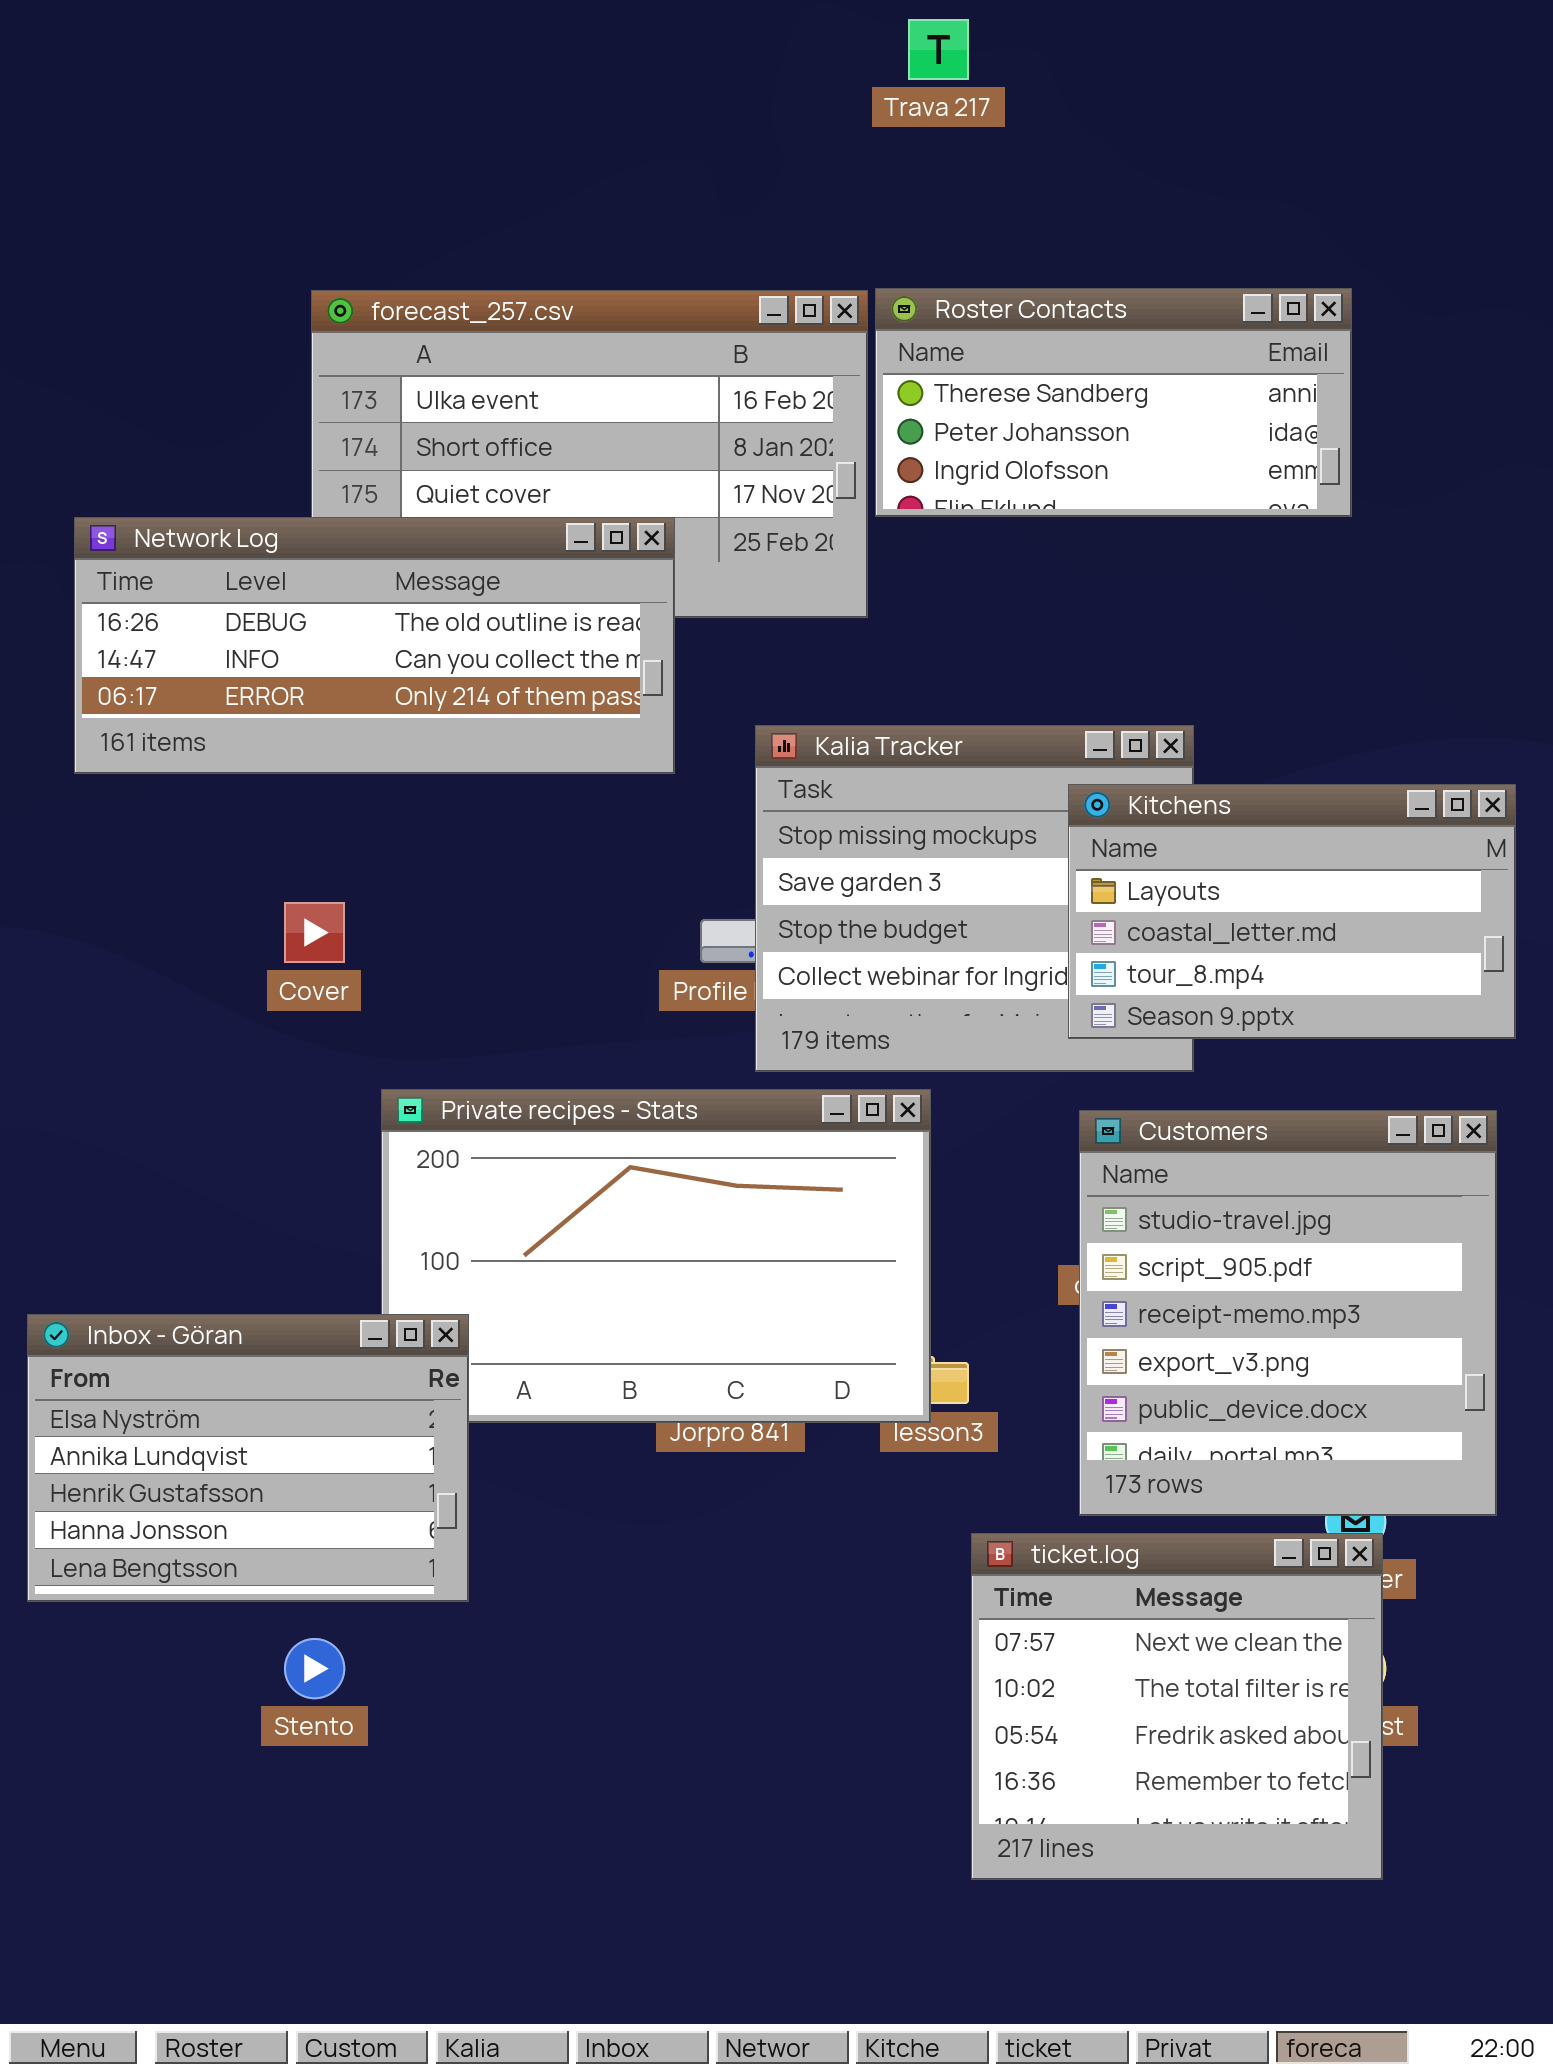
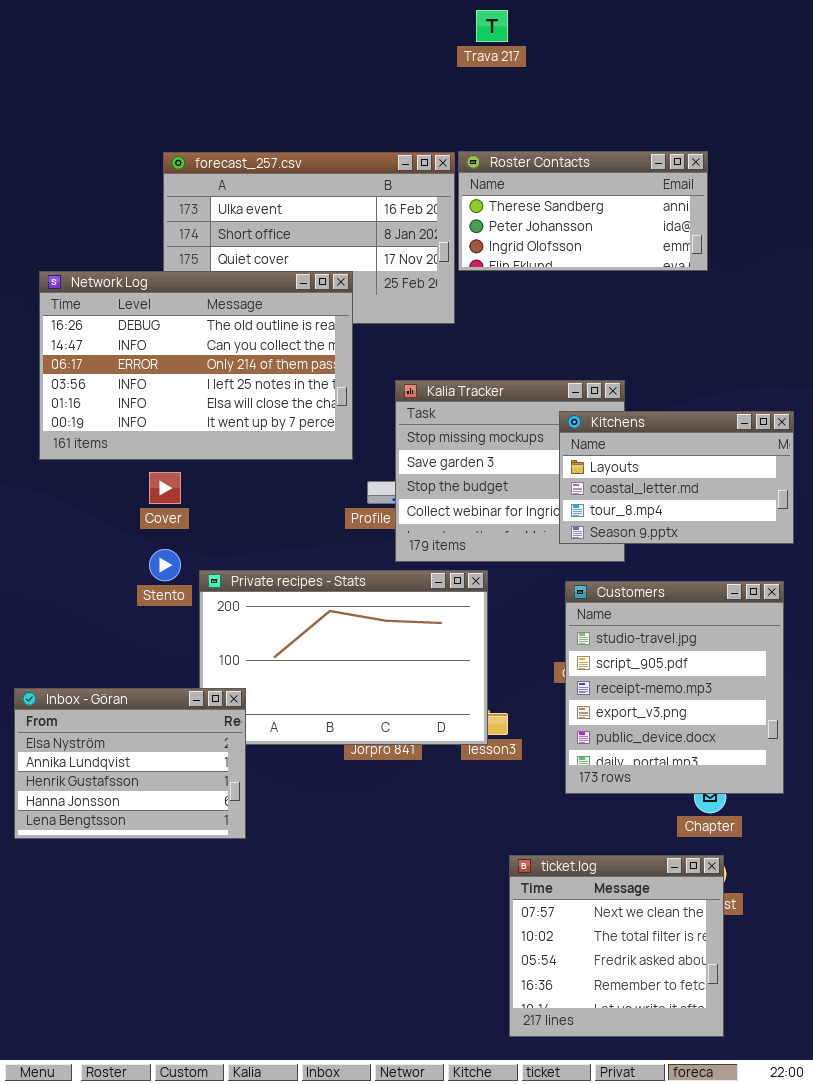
Network Log: [74,517,675,774] -> [39,271,353,460], resized
ticket.log: [971,1533,1383,1880] -> [509,855,724,1037], moved
Stento: [284,1638,345,1699] -> [149,549,181,581], moved

